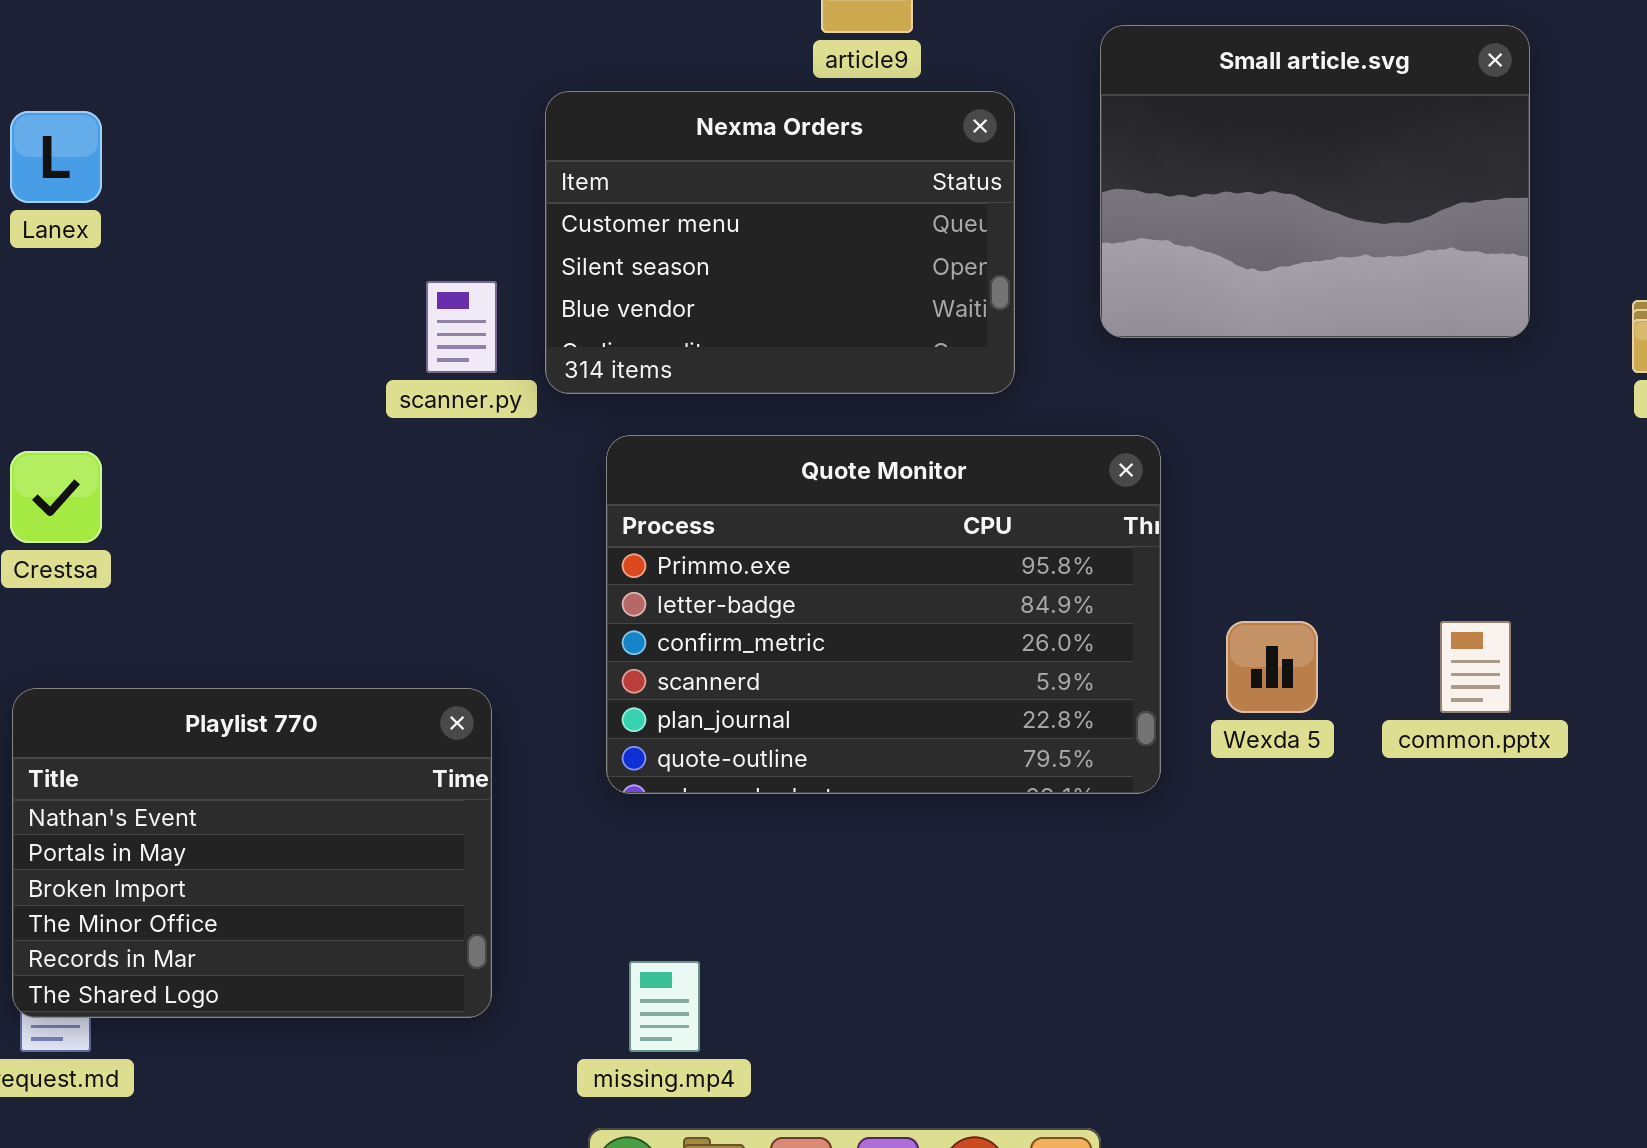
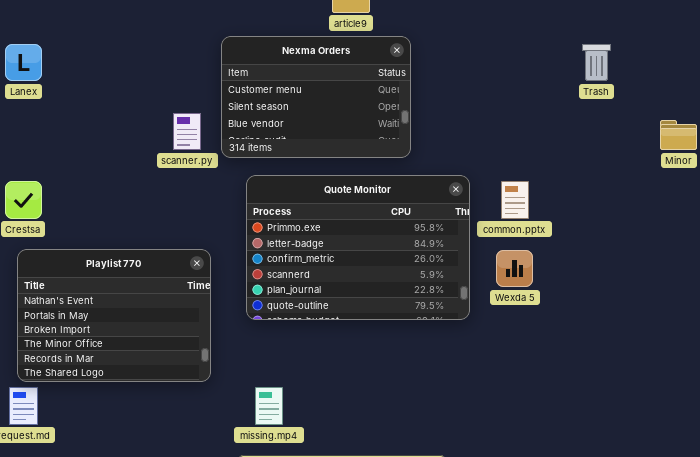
Small article.svg: [1100,25,1530,338] -> none, closed
common.pptx: [1440,621,1511,713] -> [501,181,529,219], moved
Playlist 770: [12,688,492,1018] -> [17,249,211,382], moved

